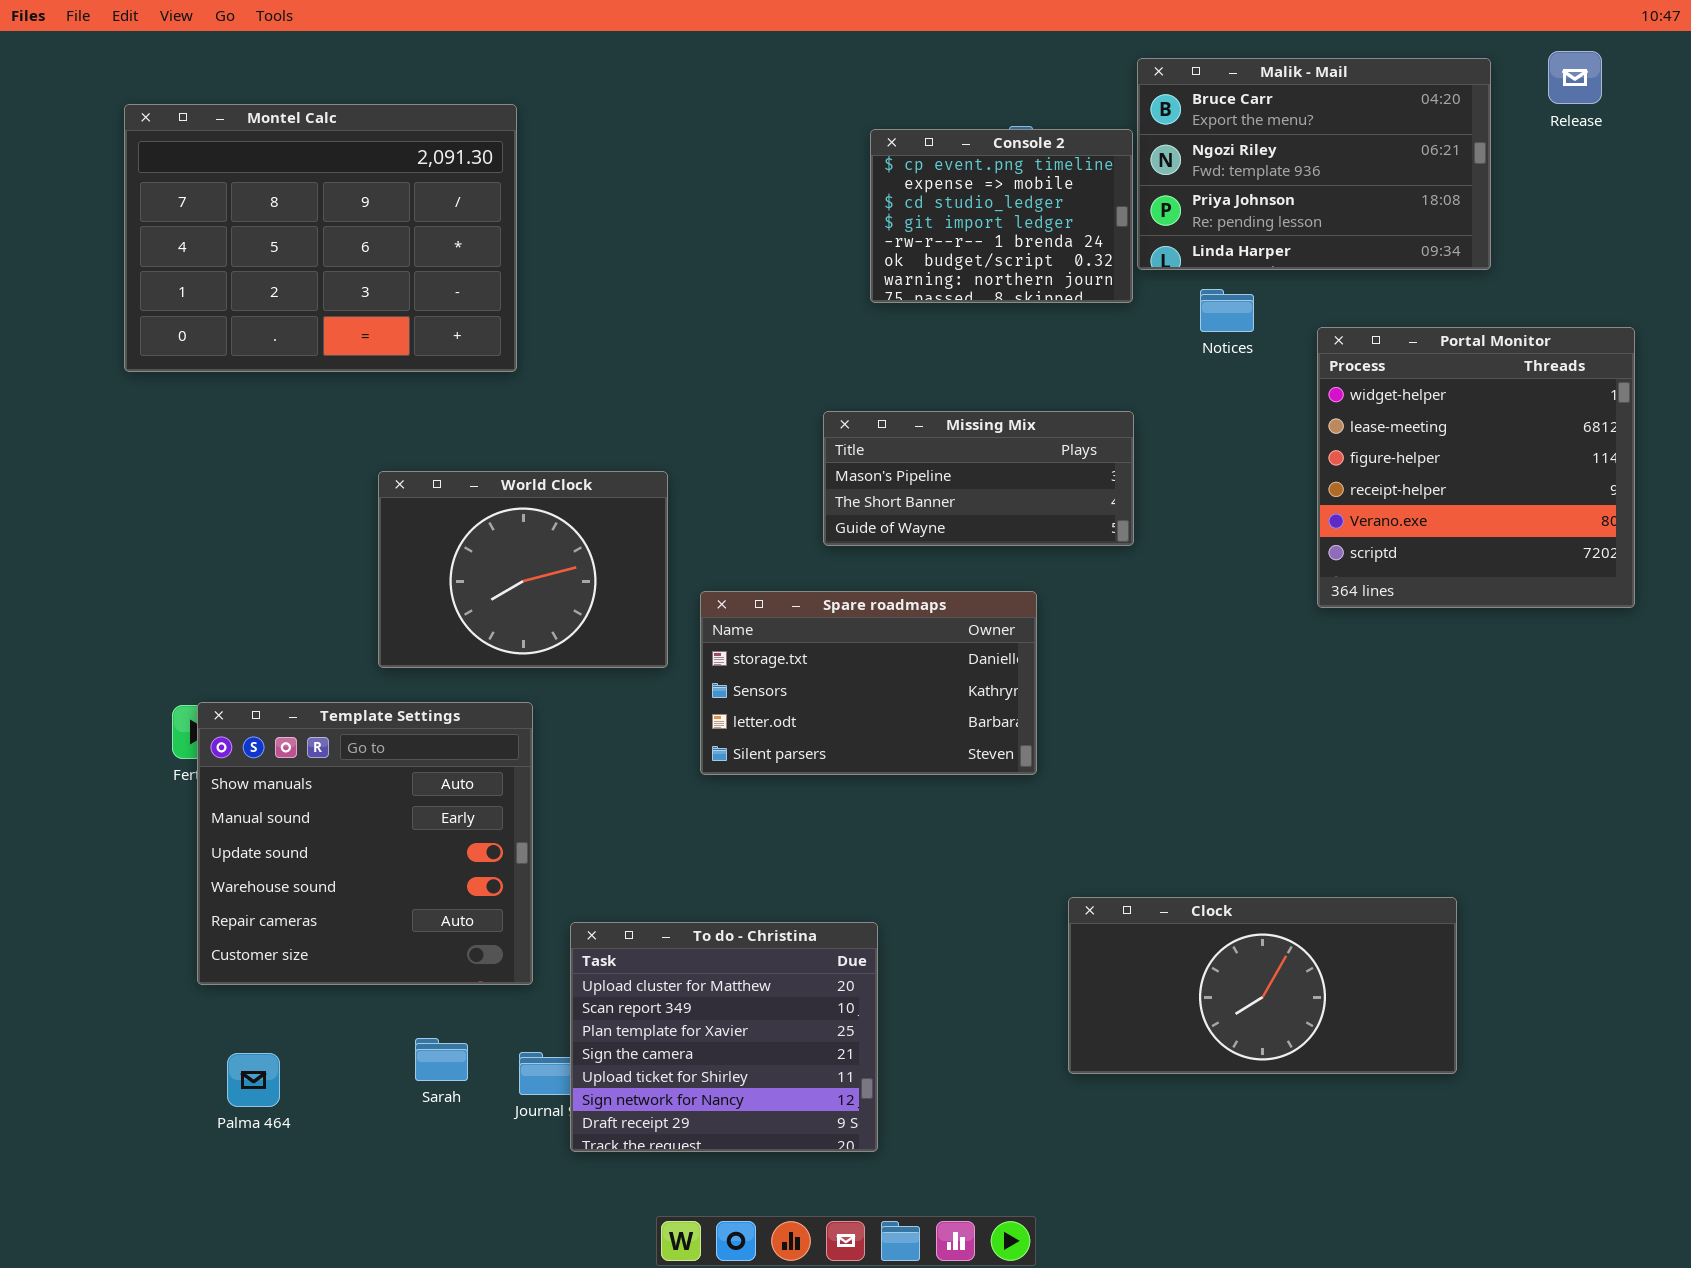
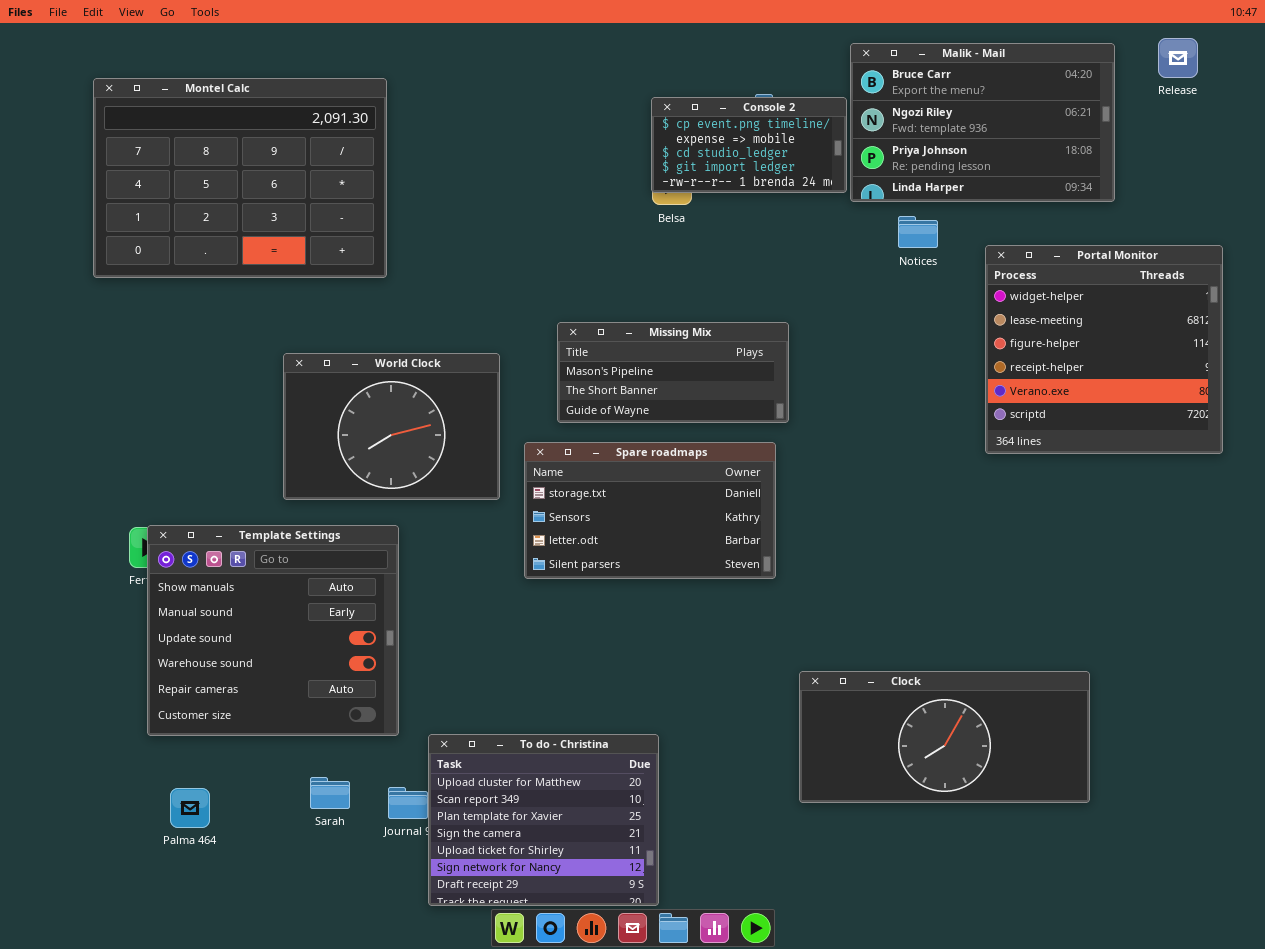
Console 2: [870,129,1133,303] -> [651,97,847,193], resized
Missing Mix: [823,411,1134,546] -> [557,322,789,423], moved
To do - Christina: [570,922,878,1152] -> [428,734,659,906], moved

